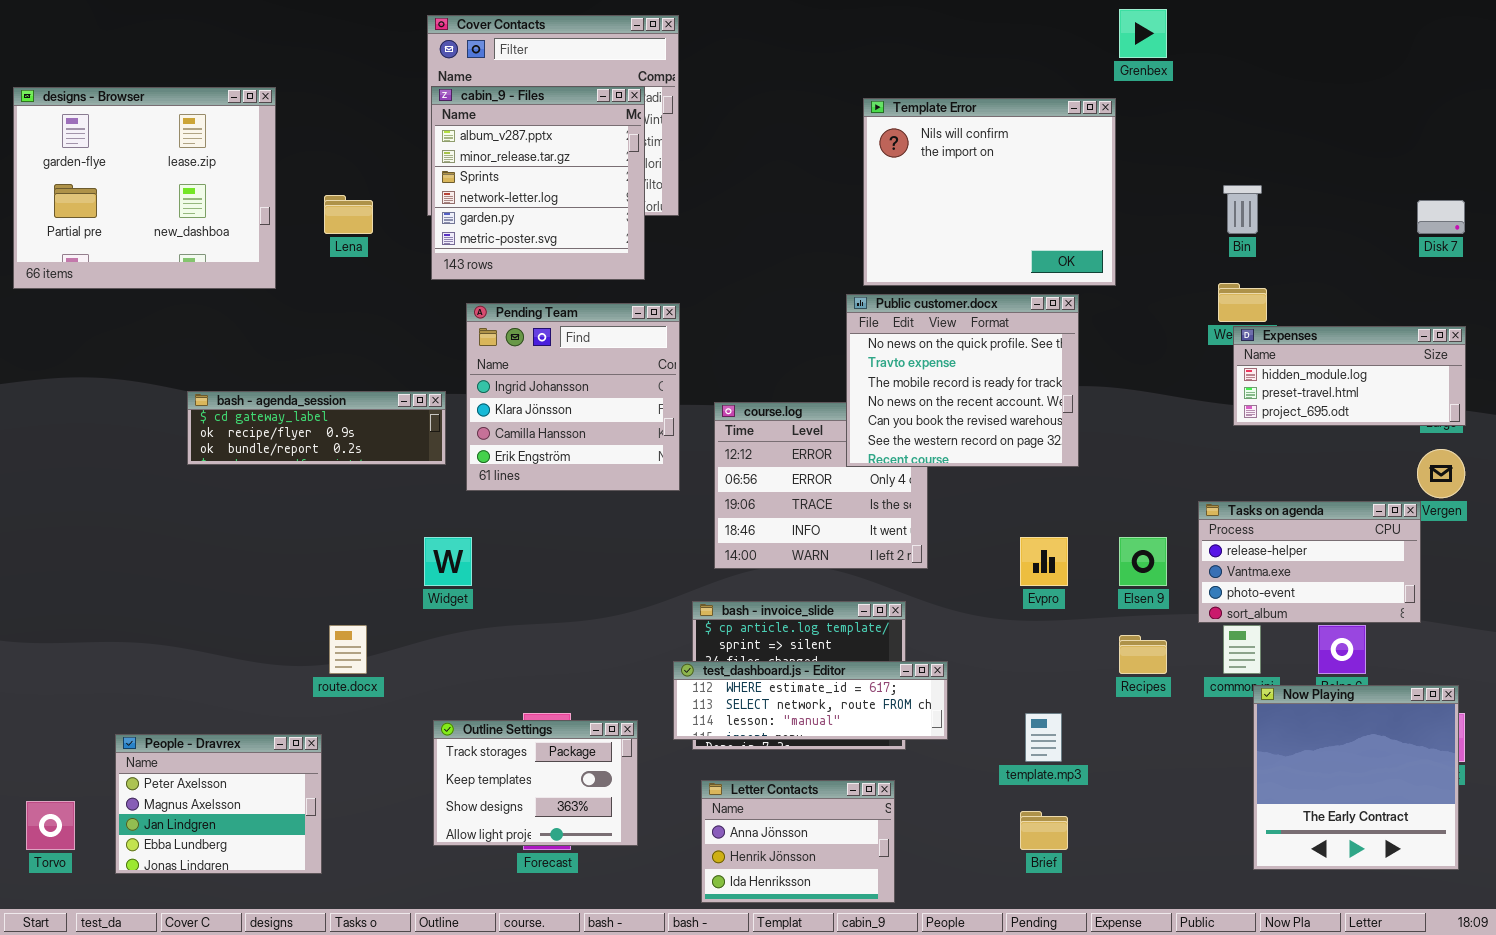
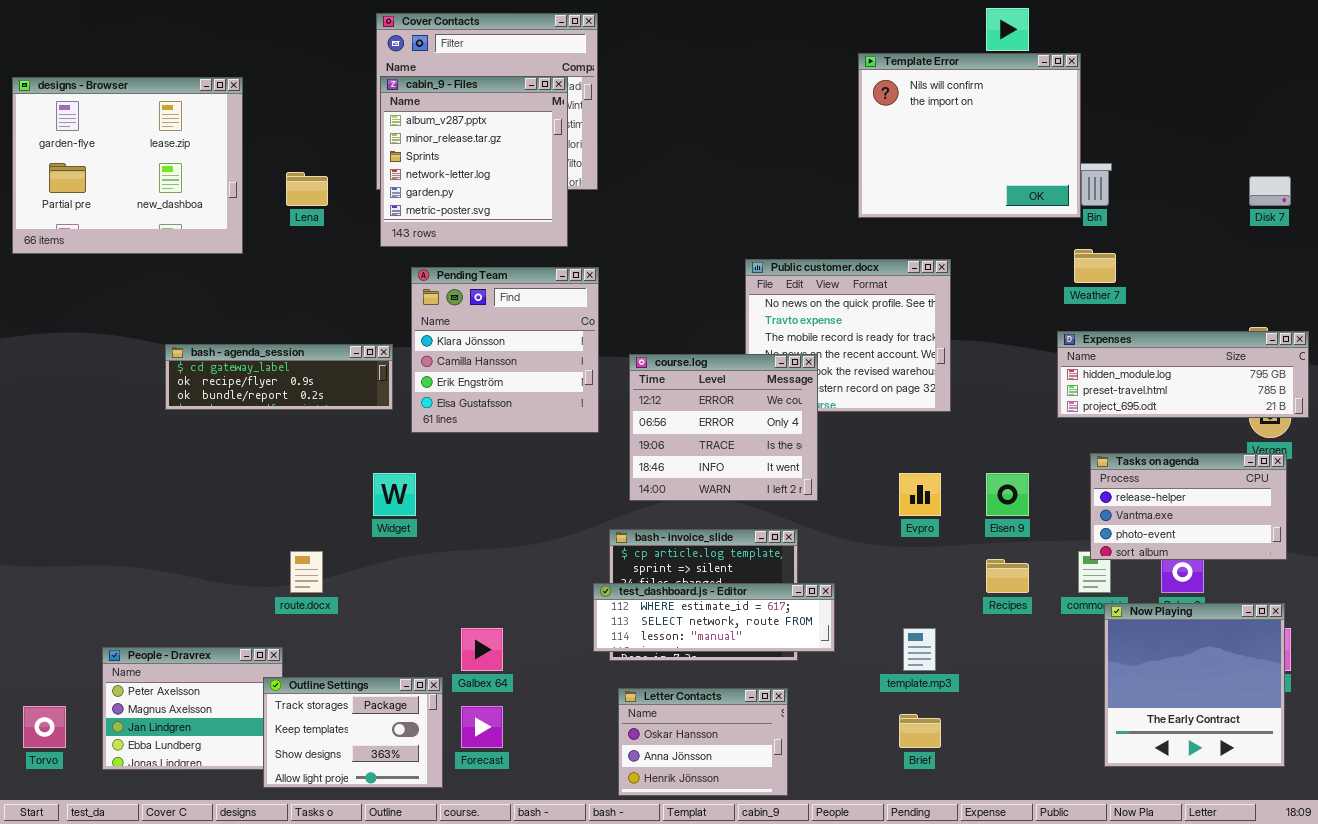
Template Error: [863,98,1116,286] -> [858,53,1081,218], moved
Pending Team: [466,303,680,491] -> [411,267,599,433], scrolled down 1 row
Expenses: [1233,326,1466,426] -> [1057,331,1309,418], moved, resized
course.log: [714,402,928,569] -> [629,354,818,501], raised
Tasks on agenda: [1198,501,1421,623] -> [1090,453,1287,560], moved
Outline Settings: [433,720,638,846] -> [263,677,443,788], moved
Letter Contacts: [701,780,895,903] -> [618,688,788,796], scrolled up 1 row

